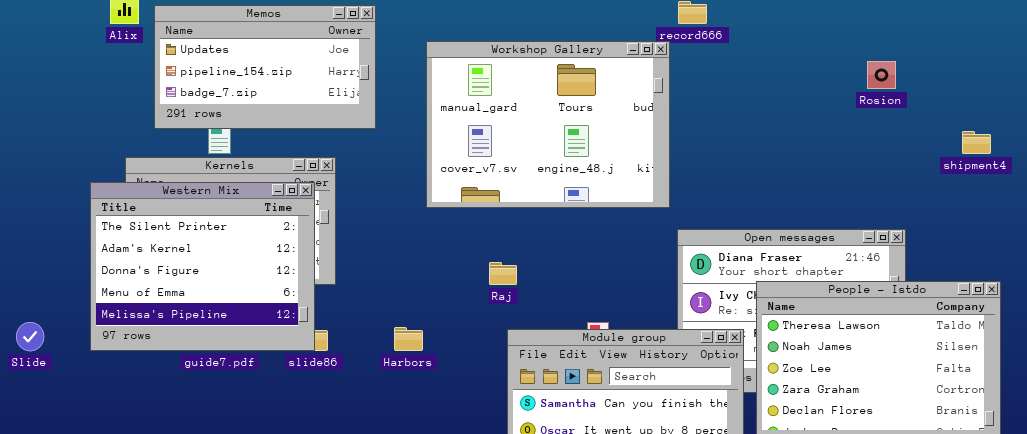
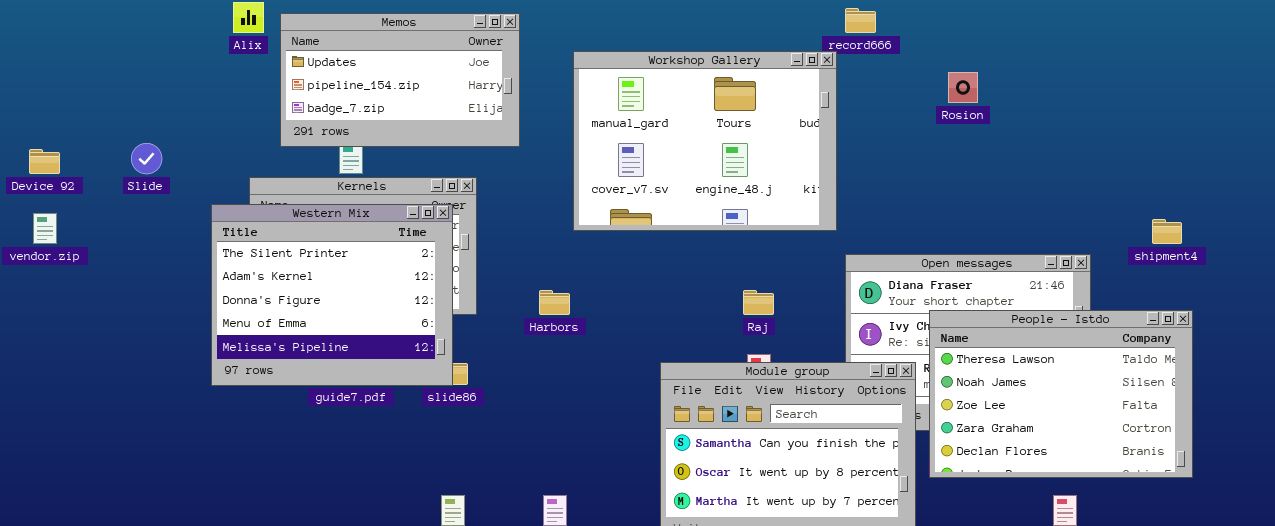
Rosion: [867,61,896,89] -> [948,72,978,103], moved
shipment4: [962,131,991,154] -> [1152,219,1182,244], moved
Raj: [489,262,517,285] -> [743,290,774,315], moved
Slide: [16,322,44,351] -> [131,143,162,174], moved
Harbors: [394,327,423,351] -> [539,290,570,315], moved

